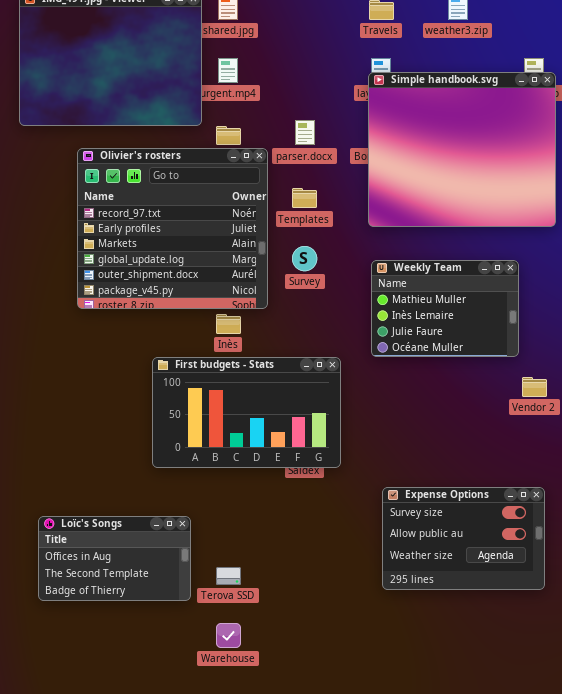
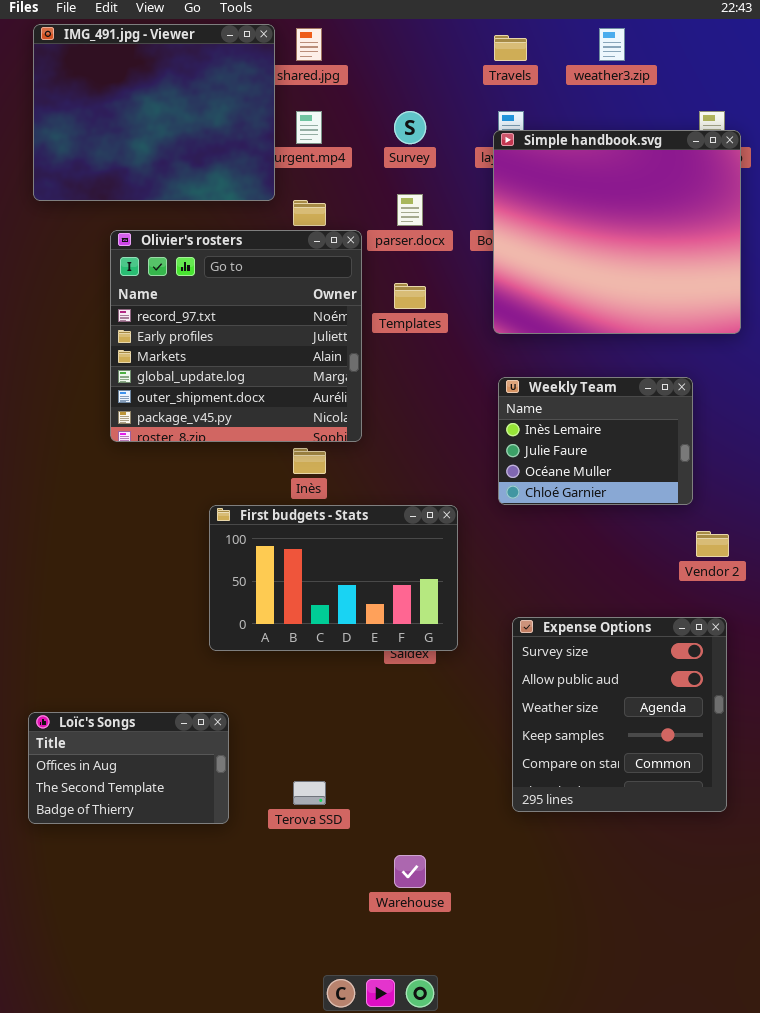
Survey: [292,246,317,271] -> [394,111,426,144], moved
Weekly Team: [371,260,519,357] -> [498,377,693,505], scrolled down 1 row
Expense Options: [382,487,545,590] -> [512,617,727,812], resized
Loïc's Songs: [38,516,191,601] -> [28,712,229,824], moved
Warehouse: [216,623,241,648] -> [394,855,426,888], moved

